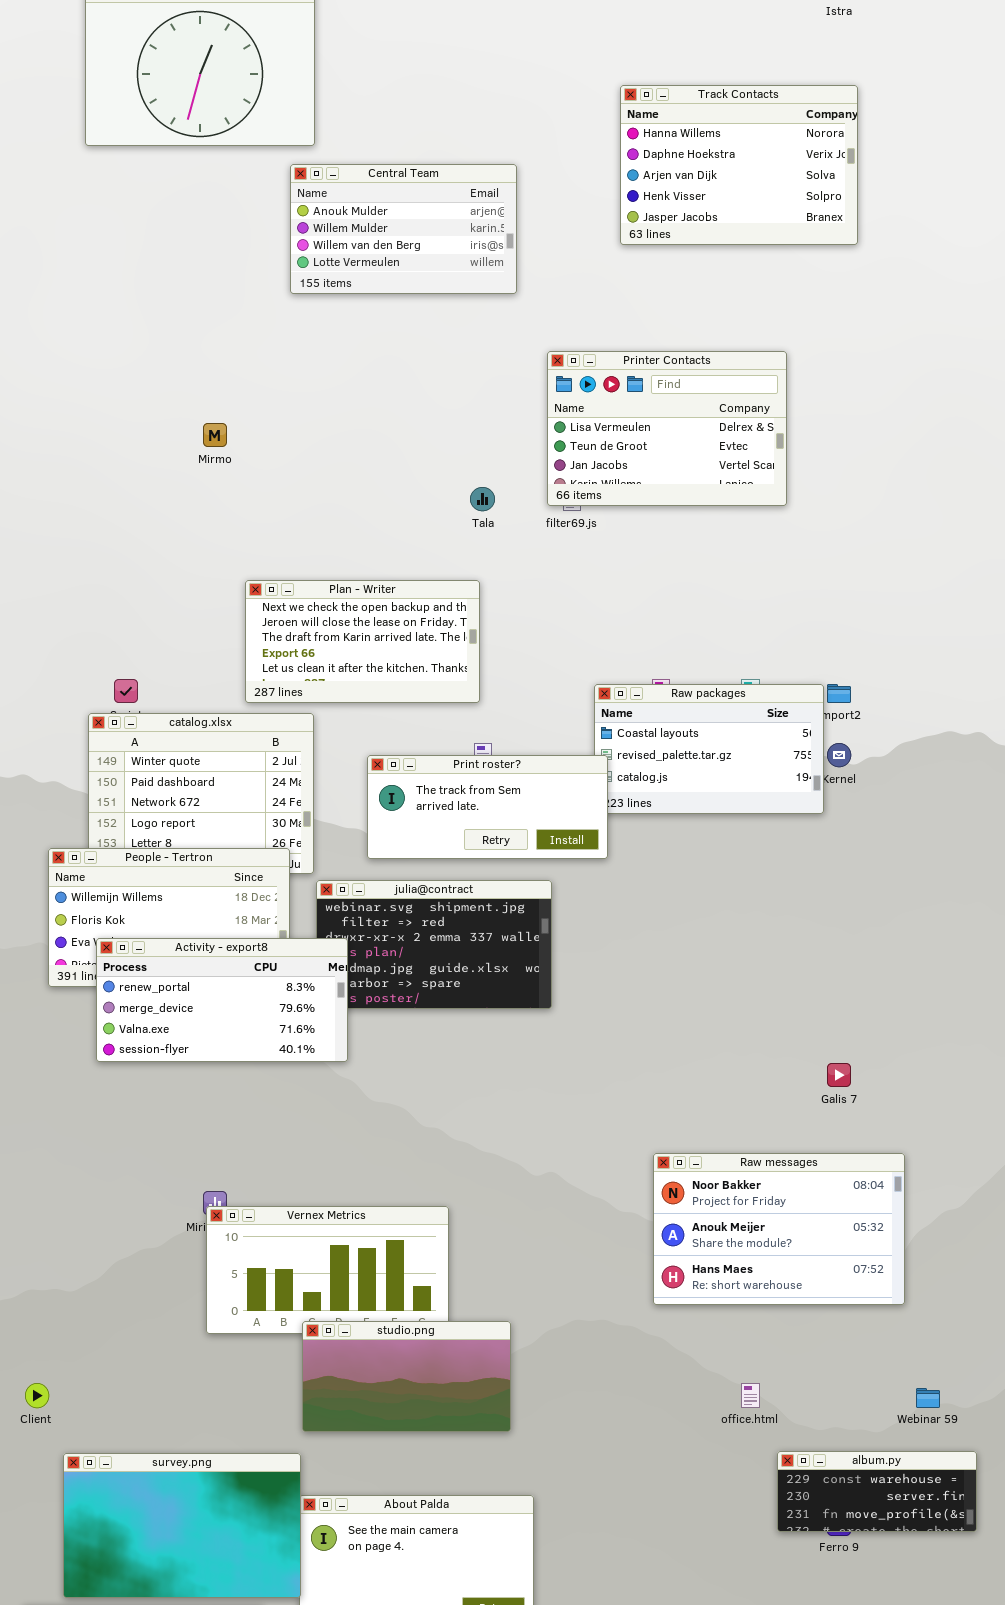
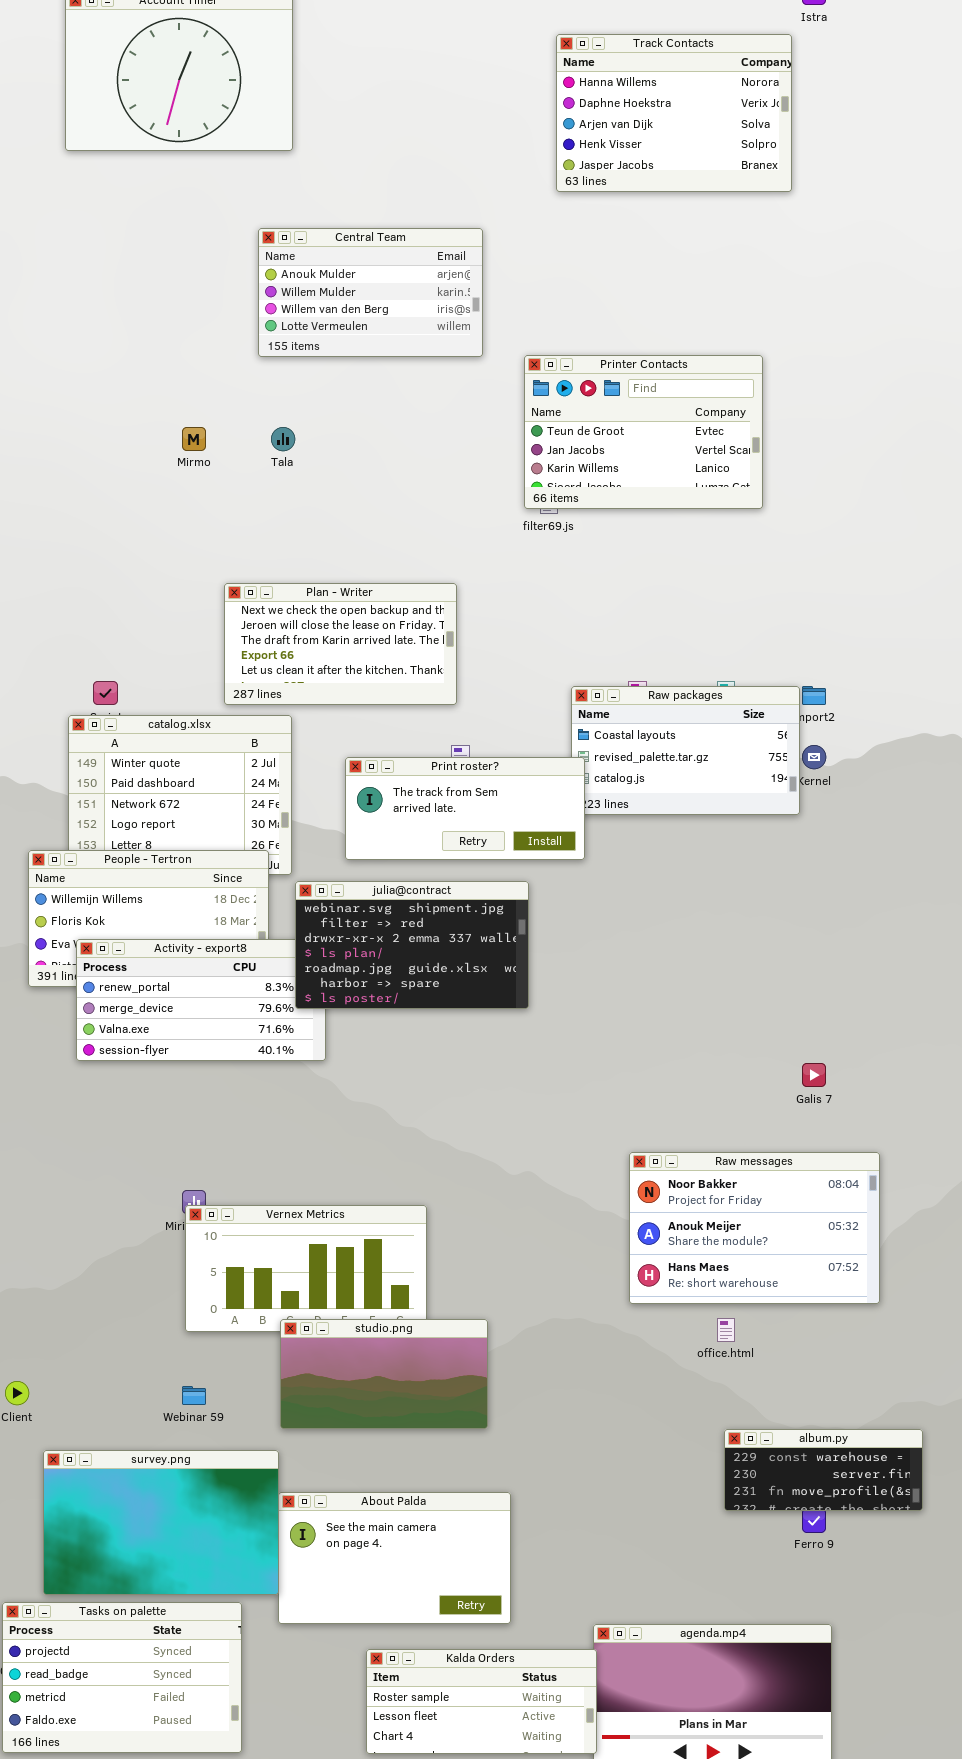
Track Contacts: [620,85,858,245] -> [556,34,792,192], moved
Central Team: [290,164,517,294] -> [258,228,483,357], moved
Printer Contacts: [547,351,787,506] -> [524,355,763,509], scrolled down 1 row
Tala: [470,487,495,511] -> [271,427,295,451], moved
julia@contract: [316,880,552,1009] -> [295,881,529,1009], raised
office.html: [741,1383,760,1408] -> [717,1318,735,1342], moved
Webinar 59: [916,1388,940,1408] -> [182,1386,206,1405], moved
album.py: [777,1451,977,1532] -> [724,1429,923,1511], moved

